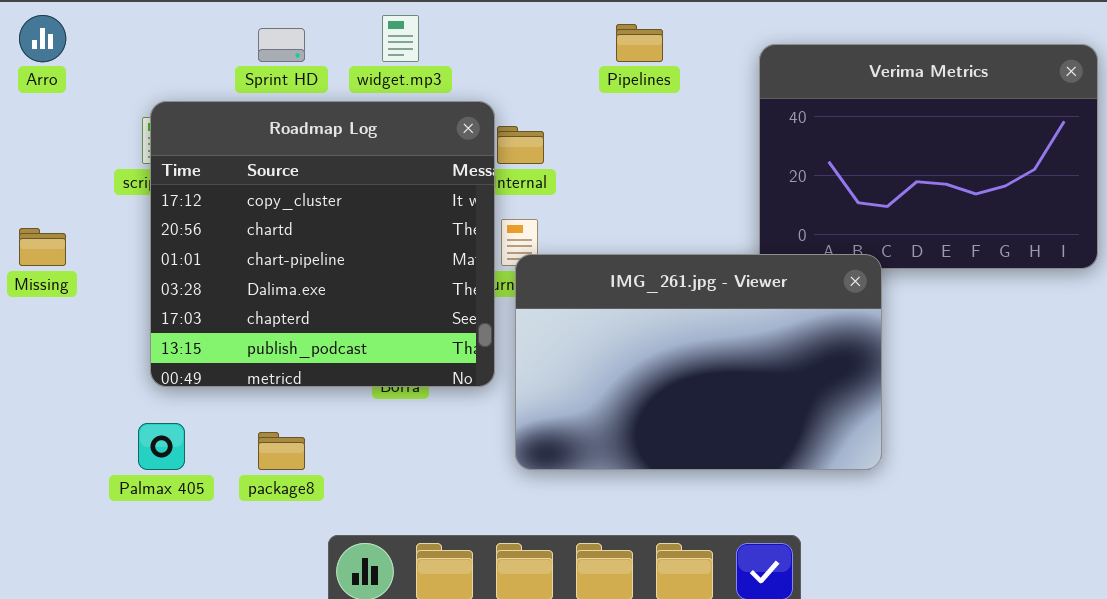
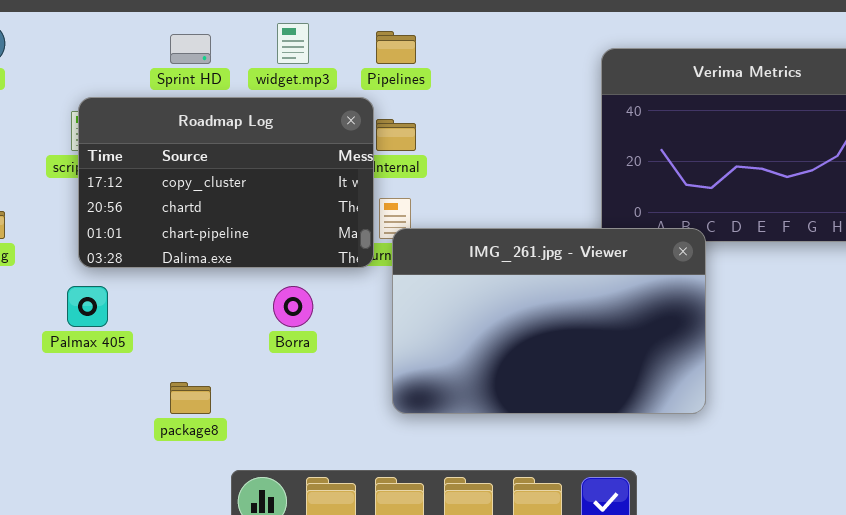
Pipelines: [616,24,663,62] -> [376,31,416,64], moved
Roadmap Log: [150,101,495,387] -> [78,97,374,268], resized
Palmax 405: [138,423,185,470] -> [67,286,108,327], moved

